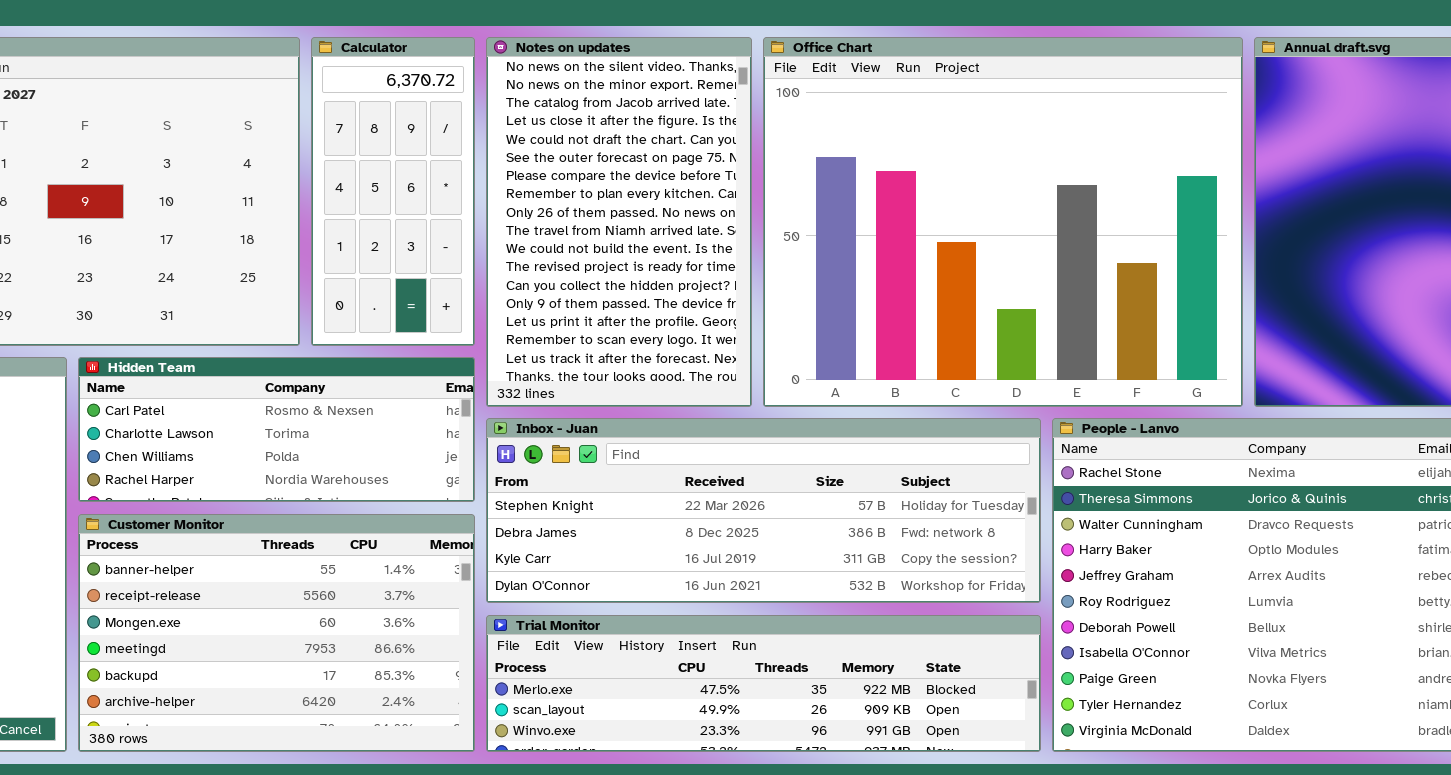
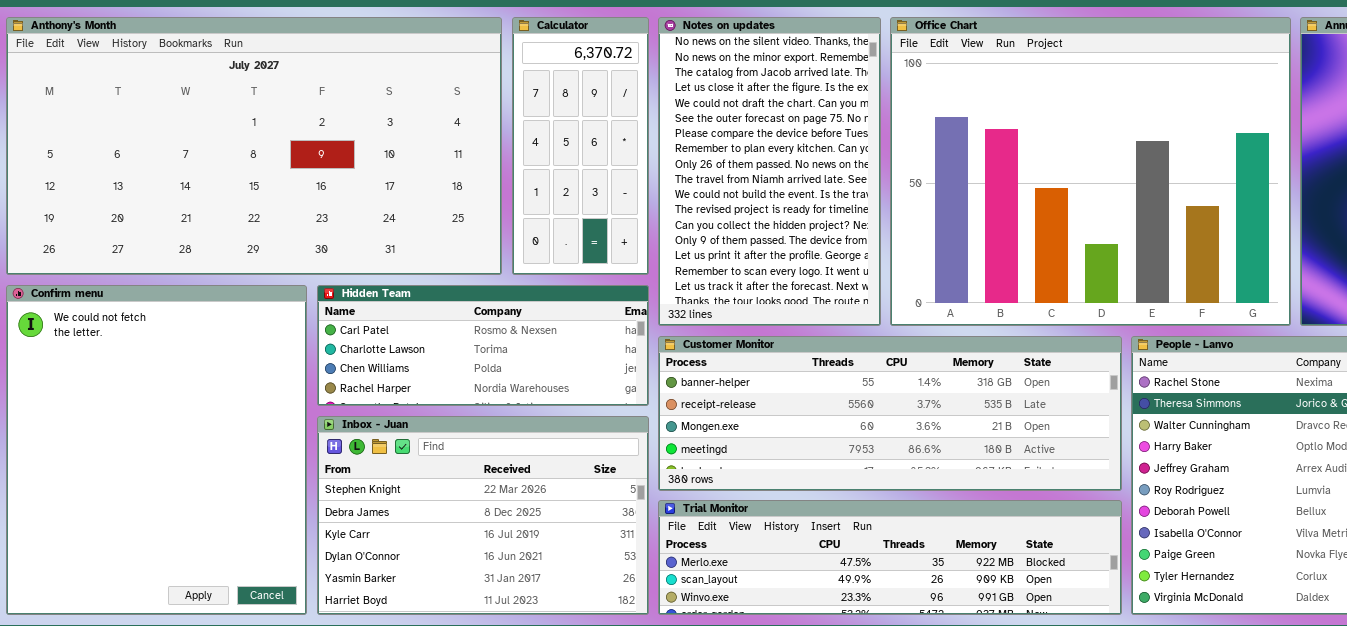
Inbox - Juan: [486,418,1041,603] -> [317,416,649,615], moved, resized
Customer Monitor: [78,514,475,752] -> [658,336,1122,491], moved, resized

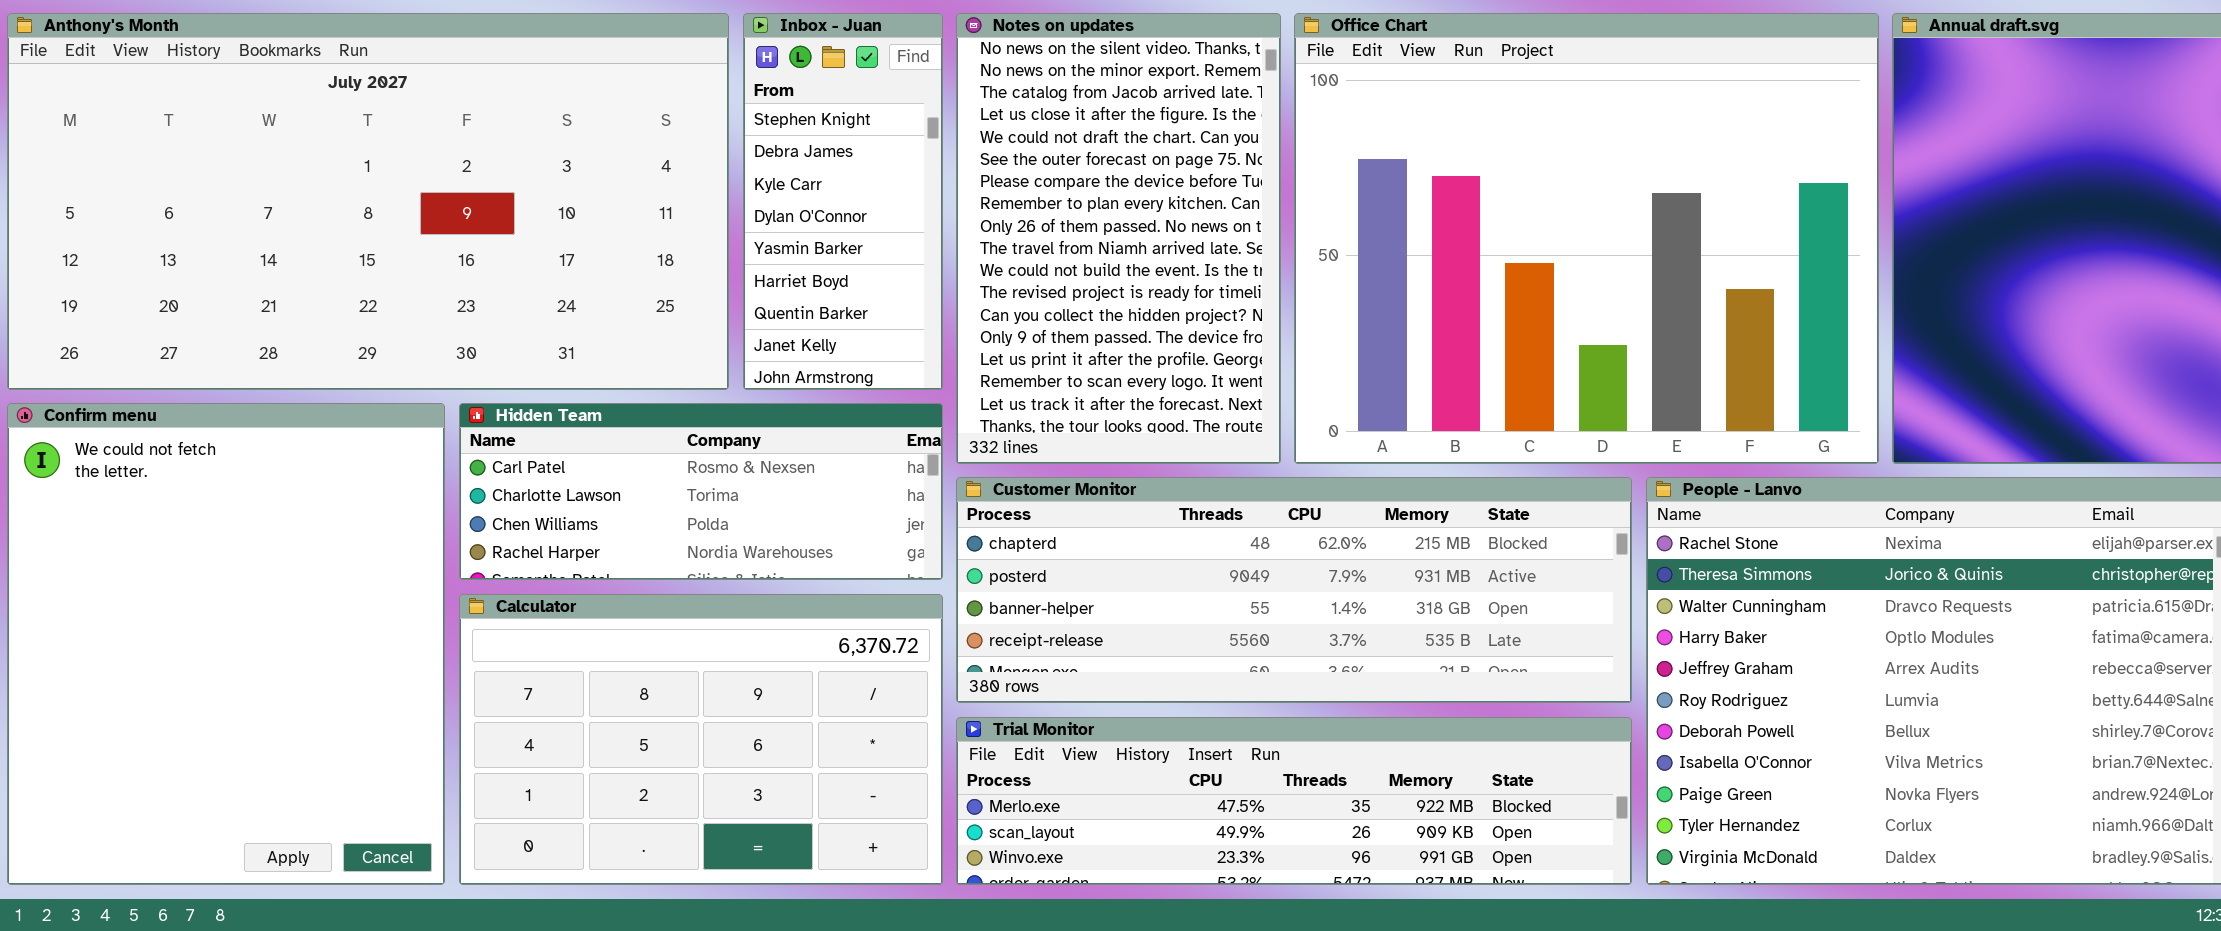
Calculator: [512,17,649,275] -> [459,594,943,885], moved, resized
Customer Monitor: [658,336,1122,491] -> [956,477,1632,703], scrolled up 2 rows
Inbox - Juan: [317,416,649,615] -> [743,13,943,390], moved, resized

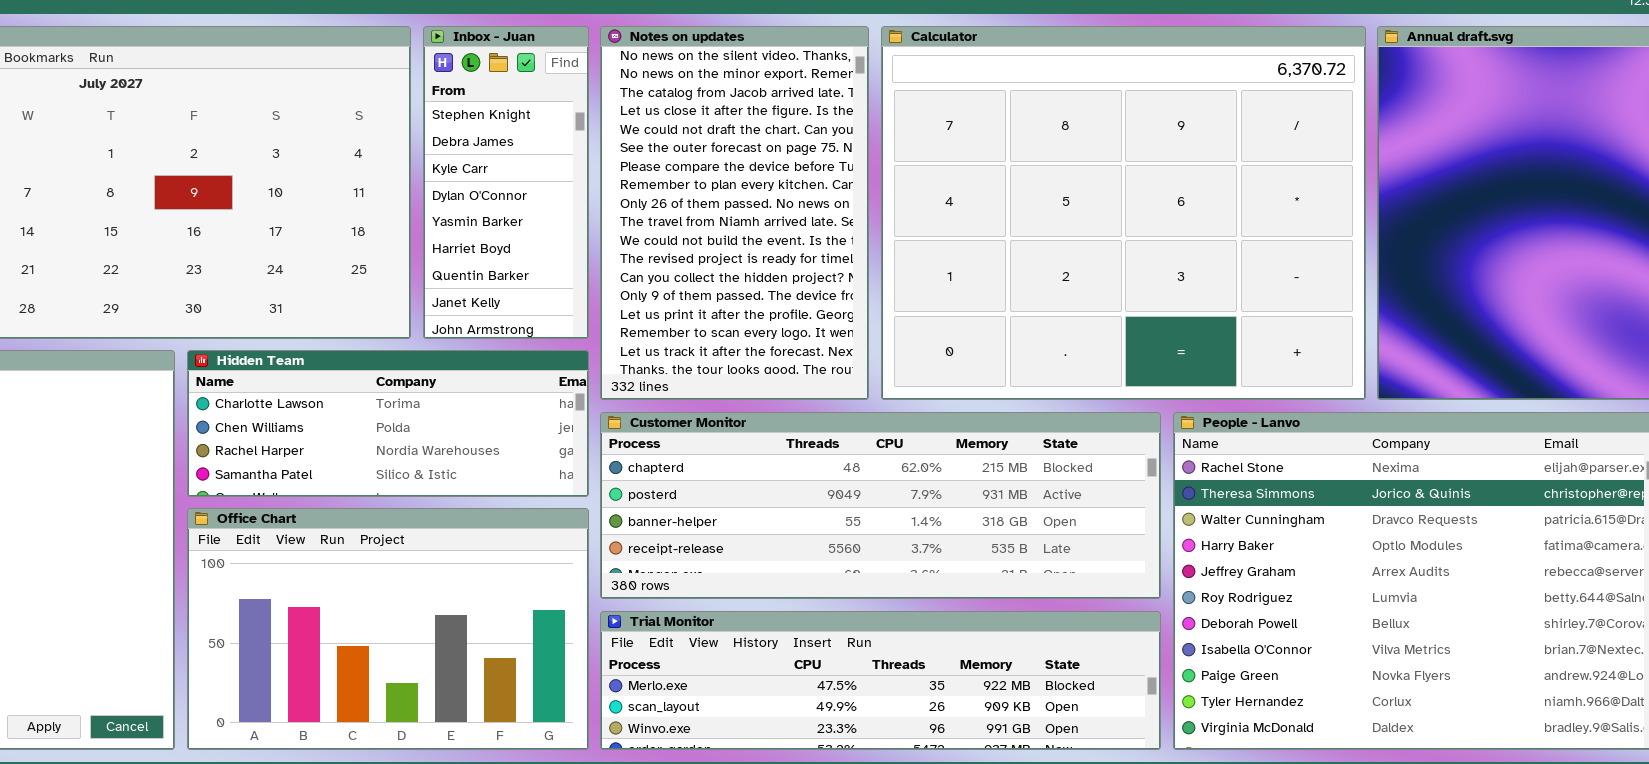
Office Chart: [1294,13,1879,464] -> [187,508,589,750], moved, resized
Hidden Team: [459,403,943,580] -> [187,350,589,497], scrolled down 1 row
Calculator: [459,594,943,885] -> [881,26,1366,400], moved, resized

